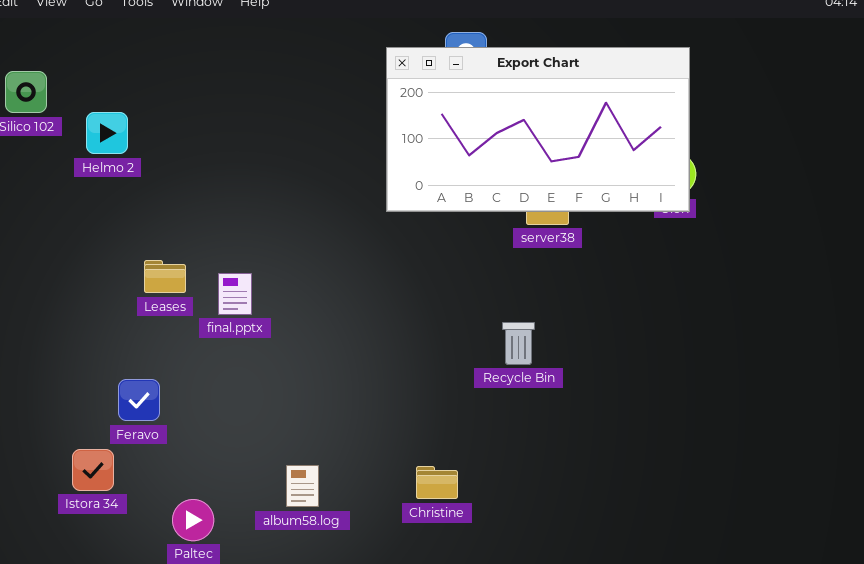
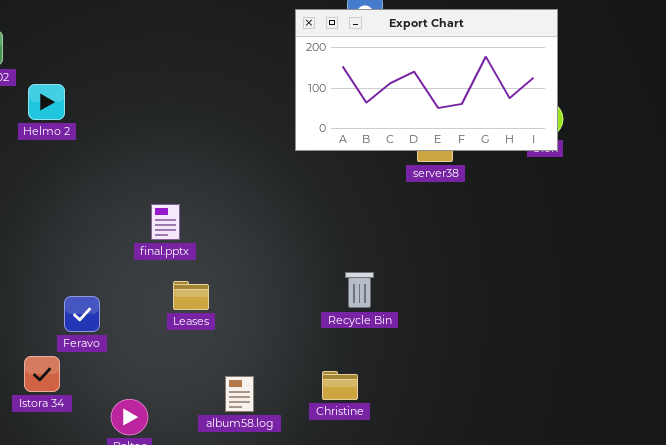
Helmo 2: [86,112,128,154] -> [28,84,65,120], moved
Leases: [144,260,186,293] -> [173,281,209,310], moved
Recycle Bin: [502,322,535,365] -> [345,272,374,308], moved
album58.log: [286,465,319,507] -> [225,376,254,412], moved

